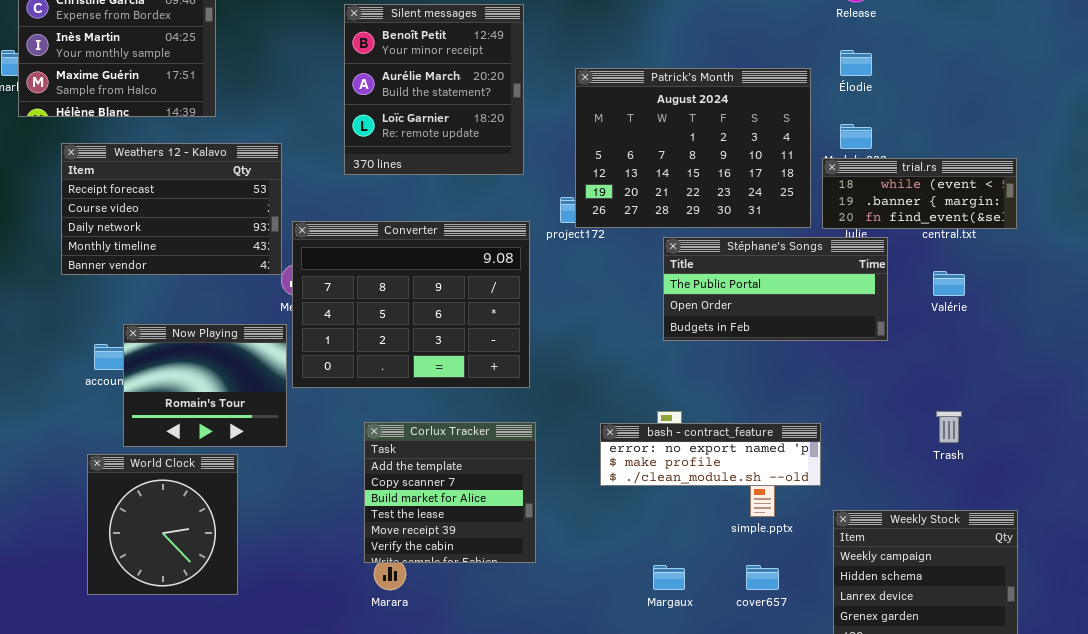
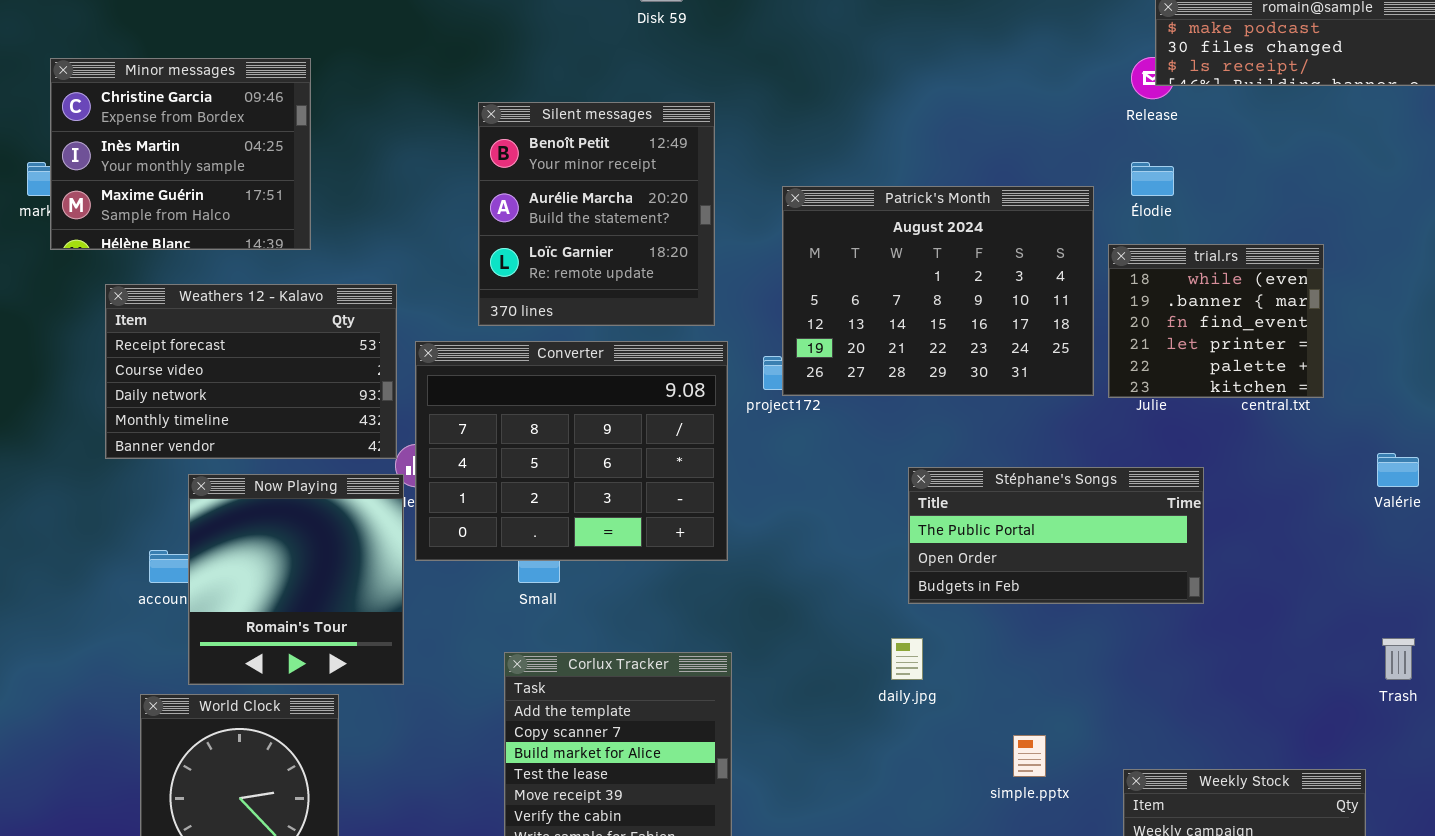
trial.rs: [822,158,1017,229] -> [1108,244,1324,398], resized
Converter: [292,221,530,388] -> [415,341,728,561], moved
Stéphane's Songs: [663,237,888,341] -> [908,467,1204,604], moved
Valérie: [933,271,965,296] -> [1377,453,1419,487], moved
Now Playing: [123,324,287,447] -> [188,474,404,685], resized
Trash: [936,411,962,443] -> [1382,638,1415,680], moved
bash - contract_feature: [600,423,821,486] -> none, closed

